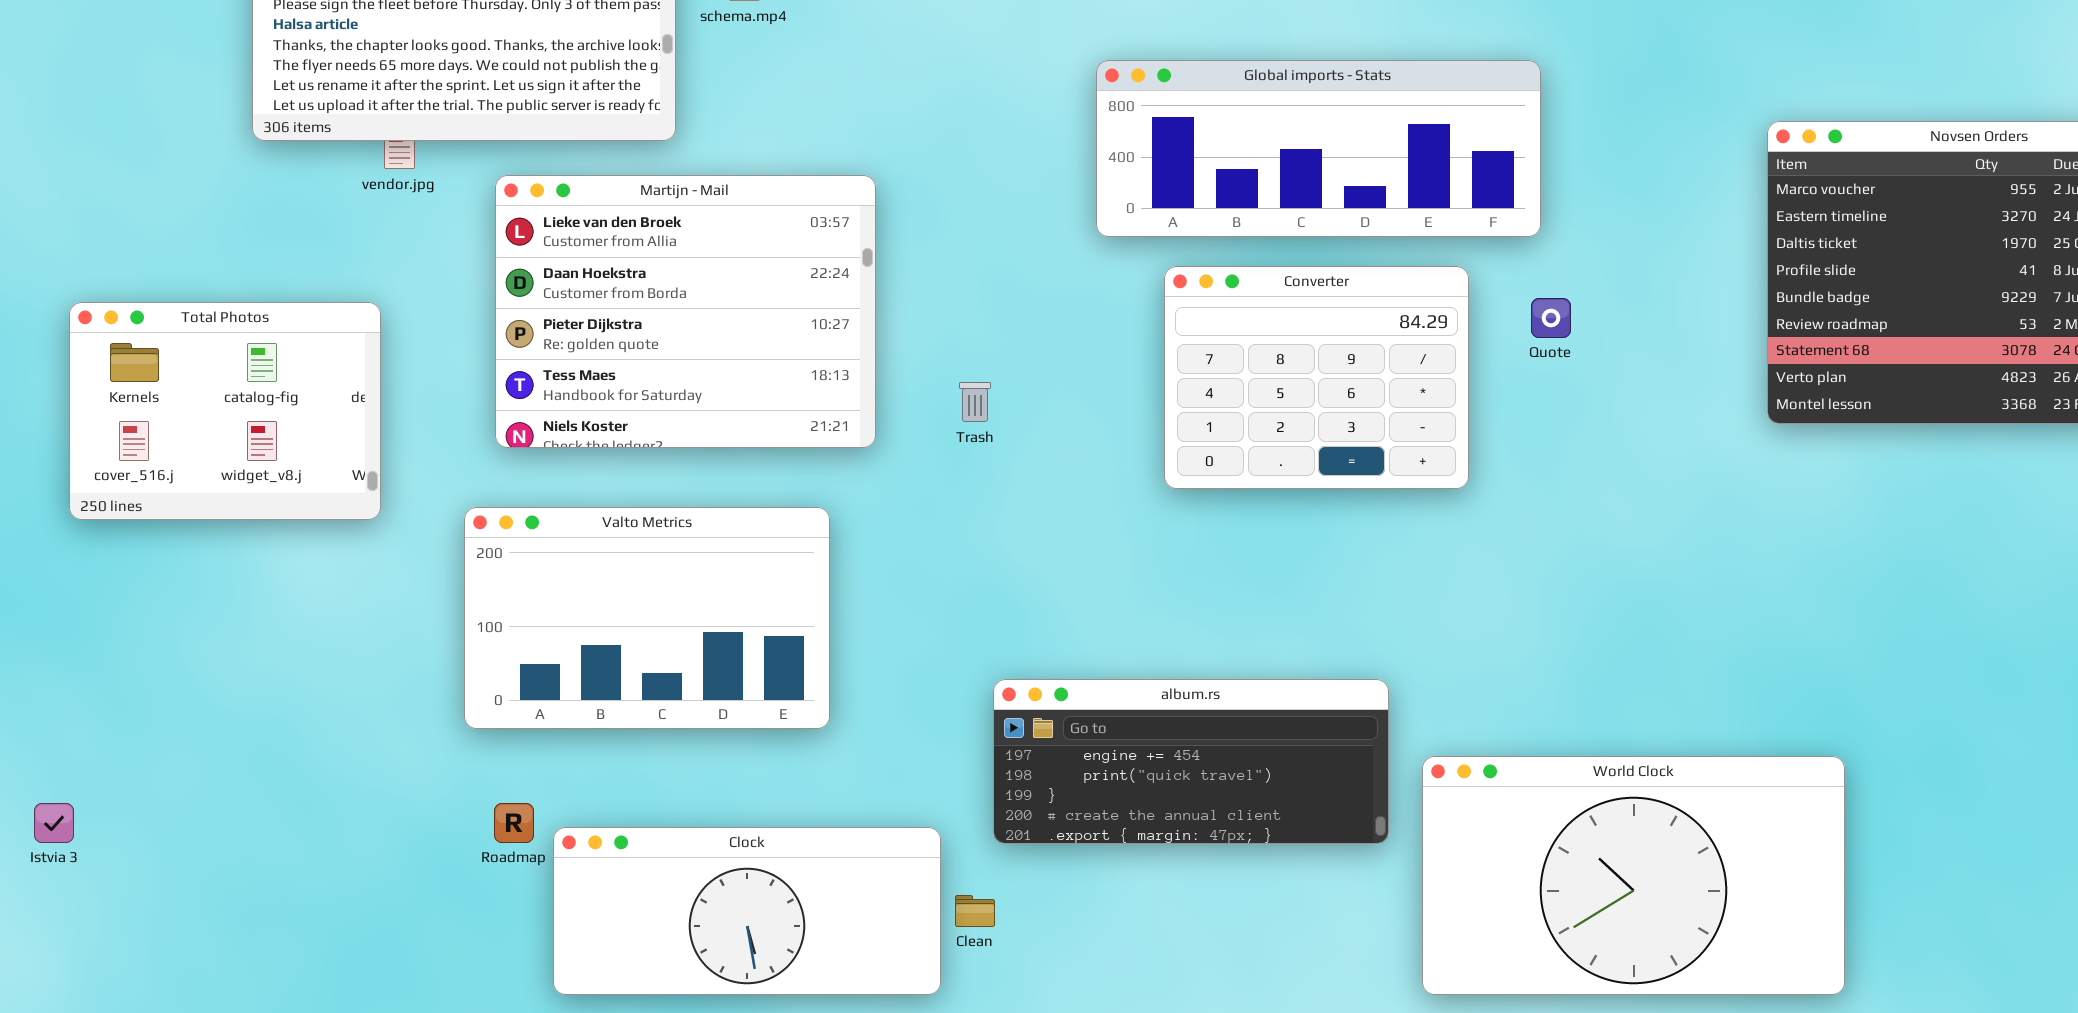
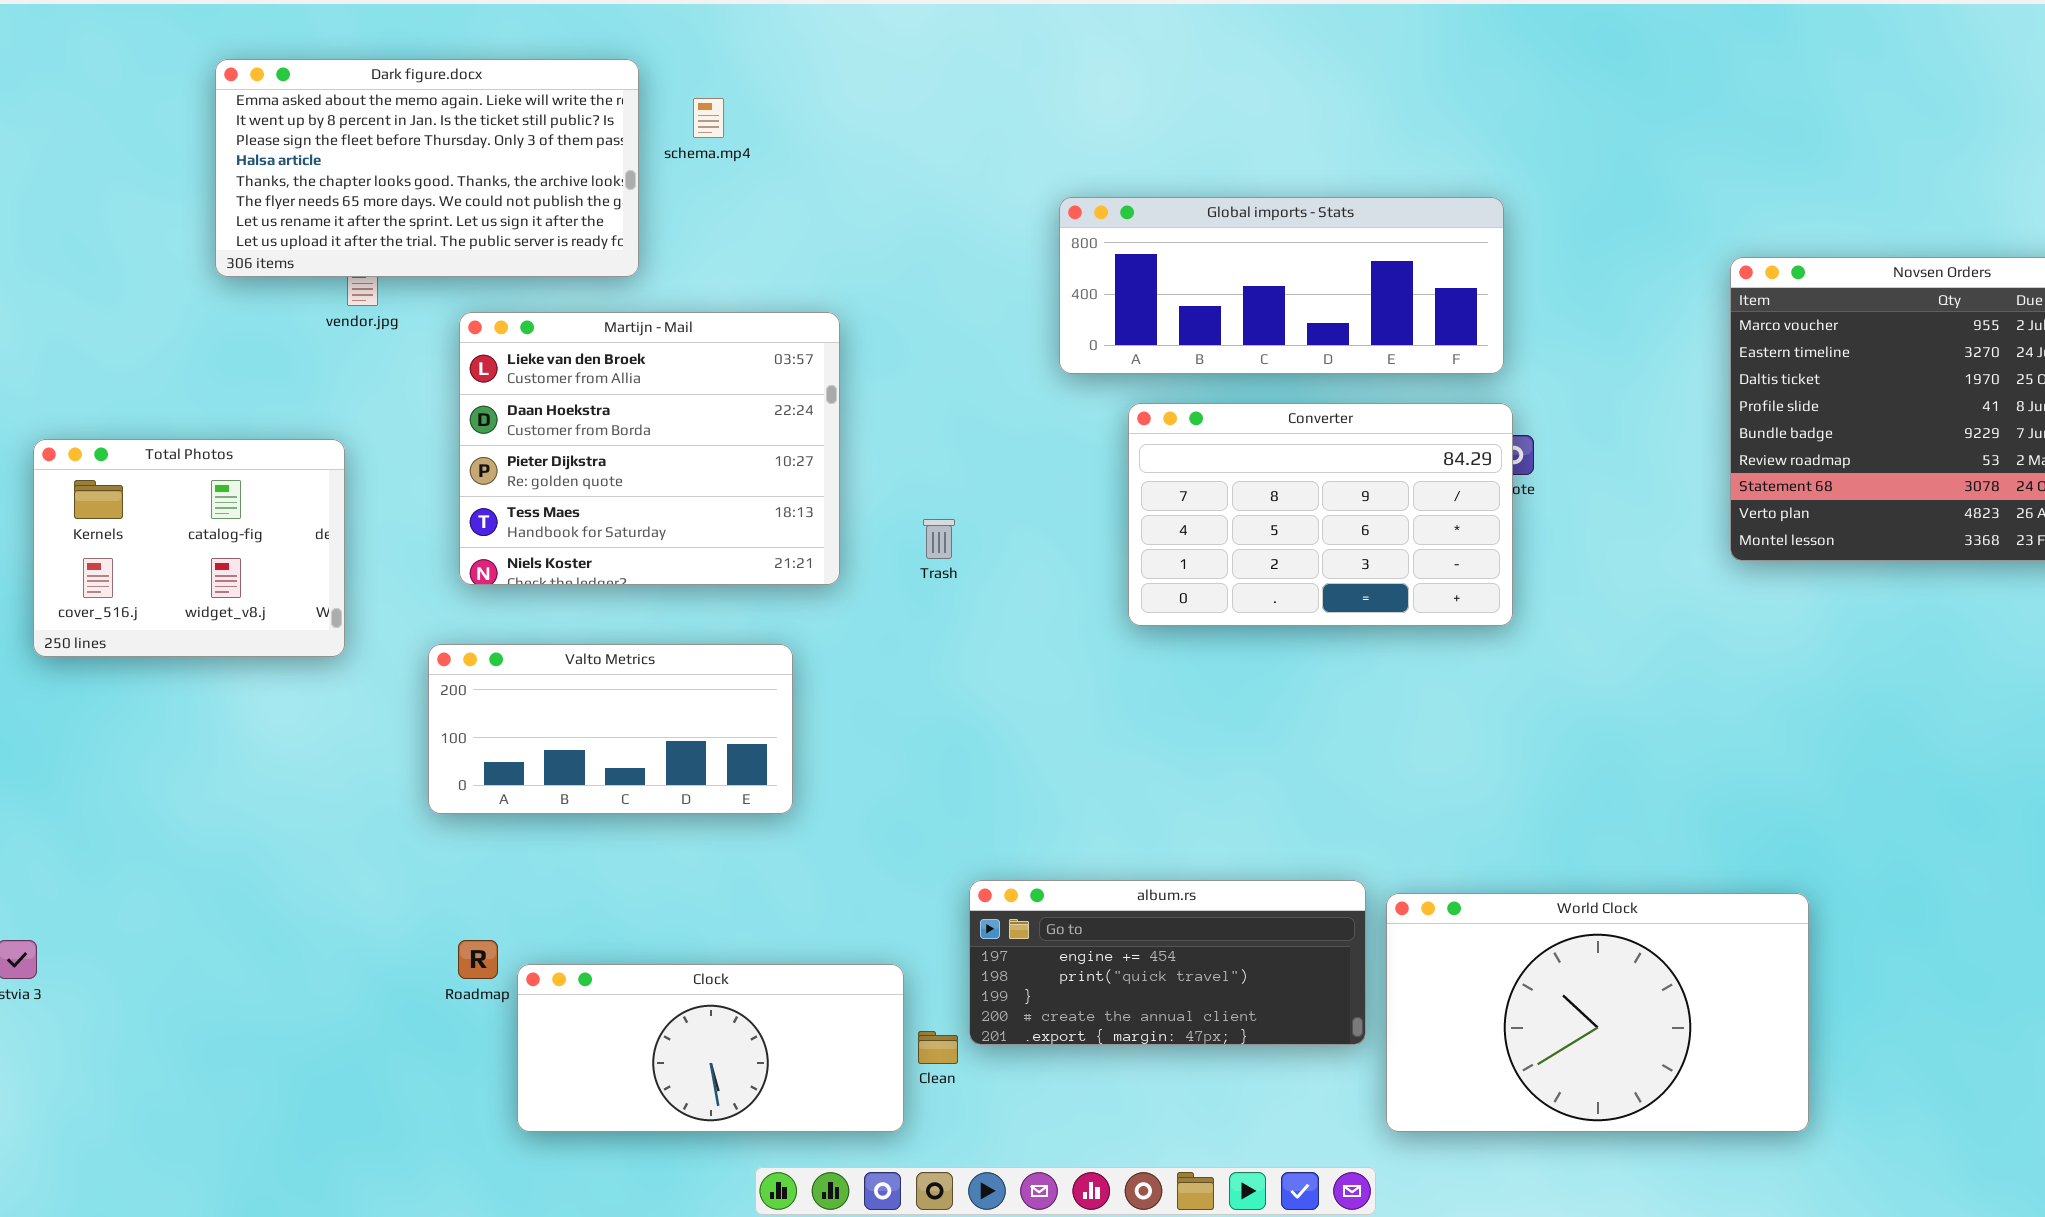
Converter: [1164,266,1469,489] -> [1128,403,1513,626], resized
Valto Metrics: [464,507,830,729] -> [428,644,793,814], resized
album.rs: [993,679,1389,844] -> [969,880,1366,1045], moved

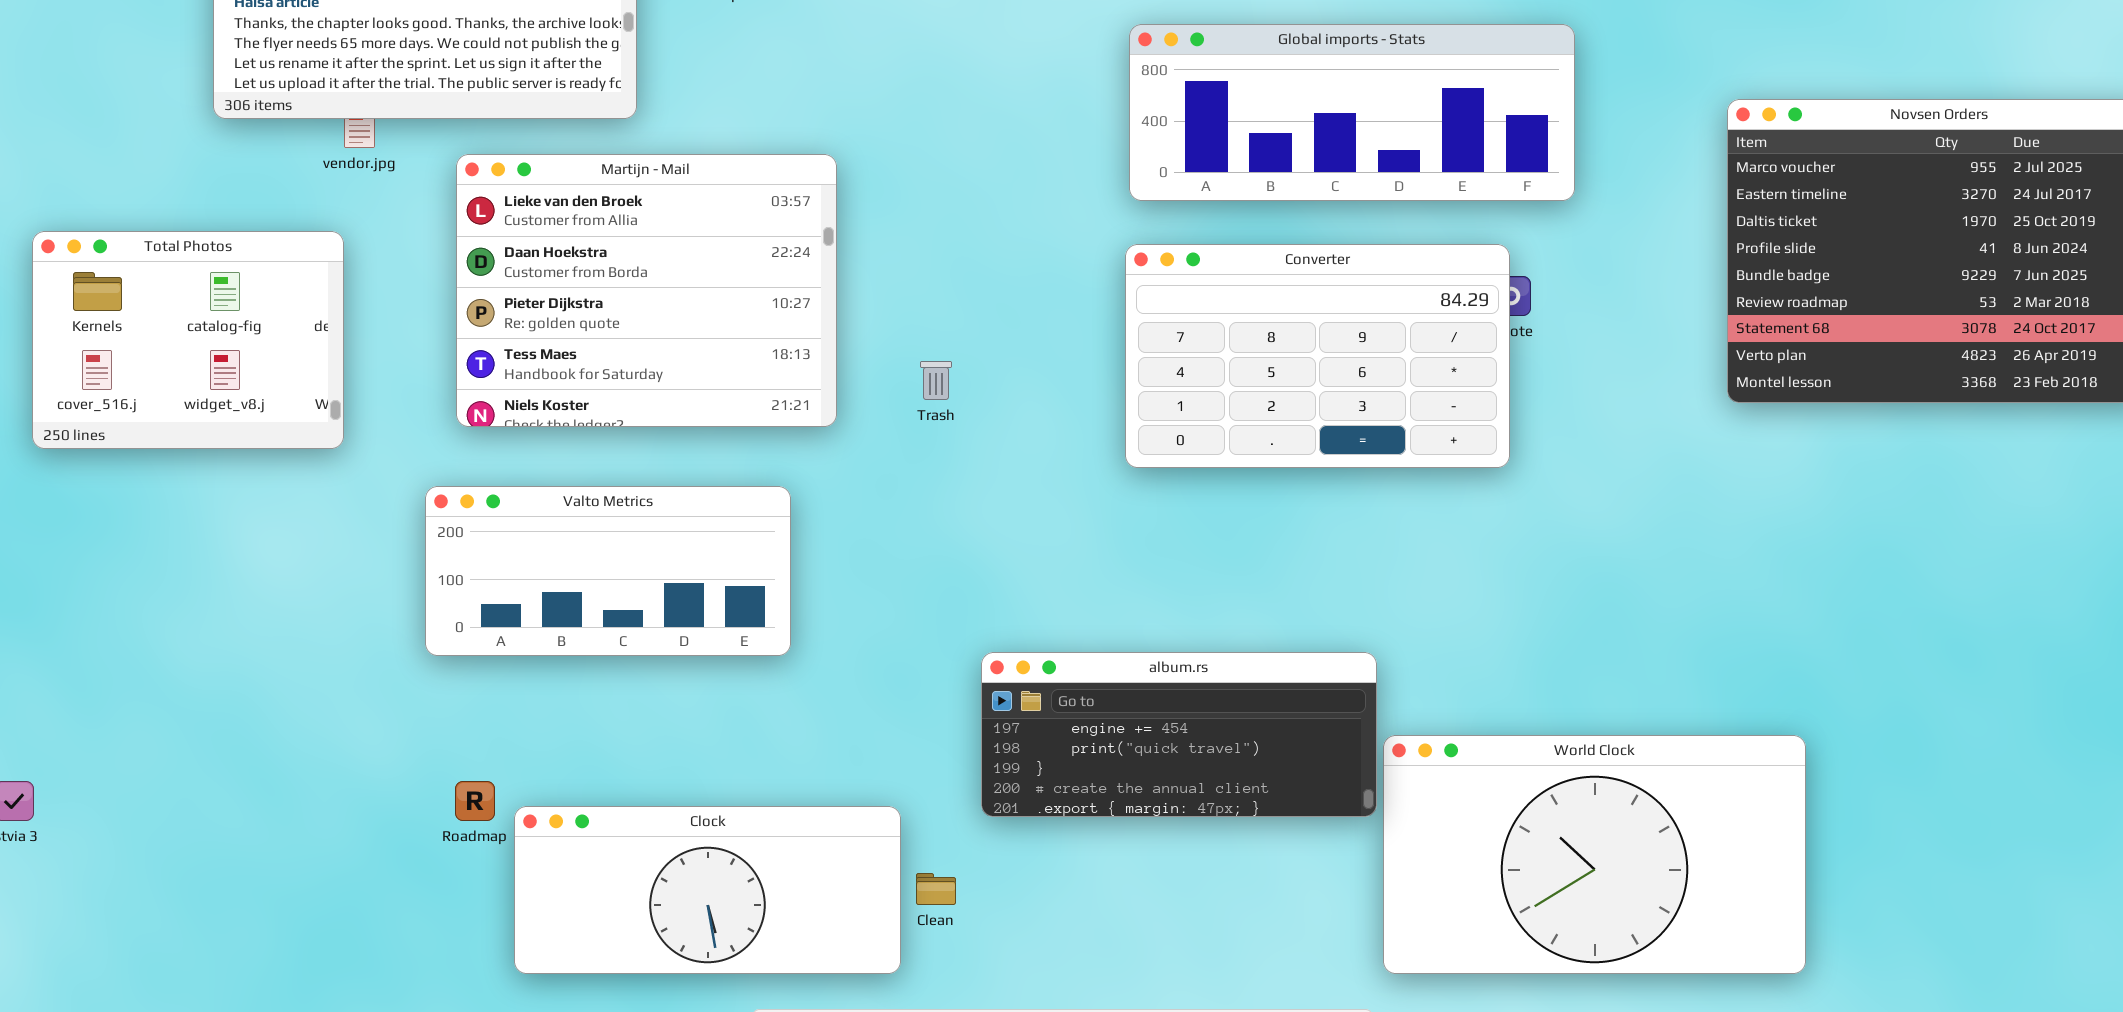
Global imports - Stats: [1059,197,1504,374] -> [1129,24,1575,201], moved
Total Photos: [33,439,345,657] -> [32,231,344,449], moved
album.rs: [969,880,1366,1045] -> [981,652,1377,817], moved

